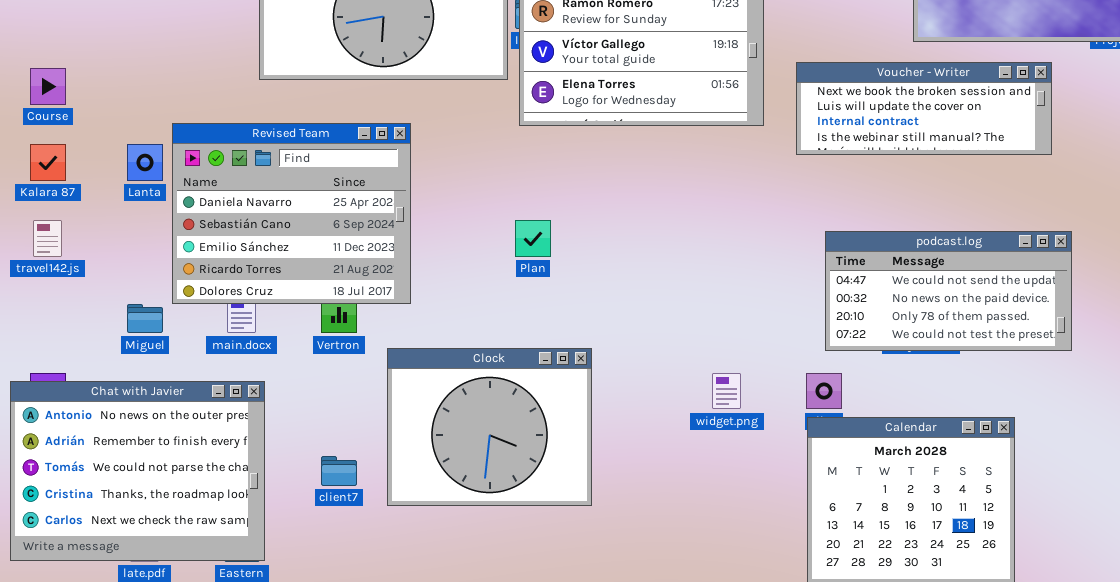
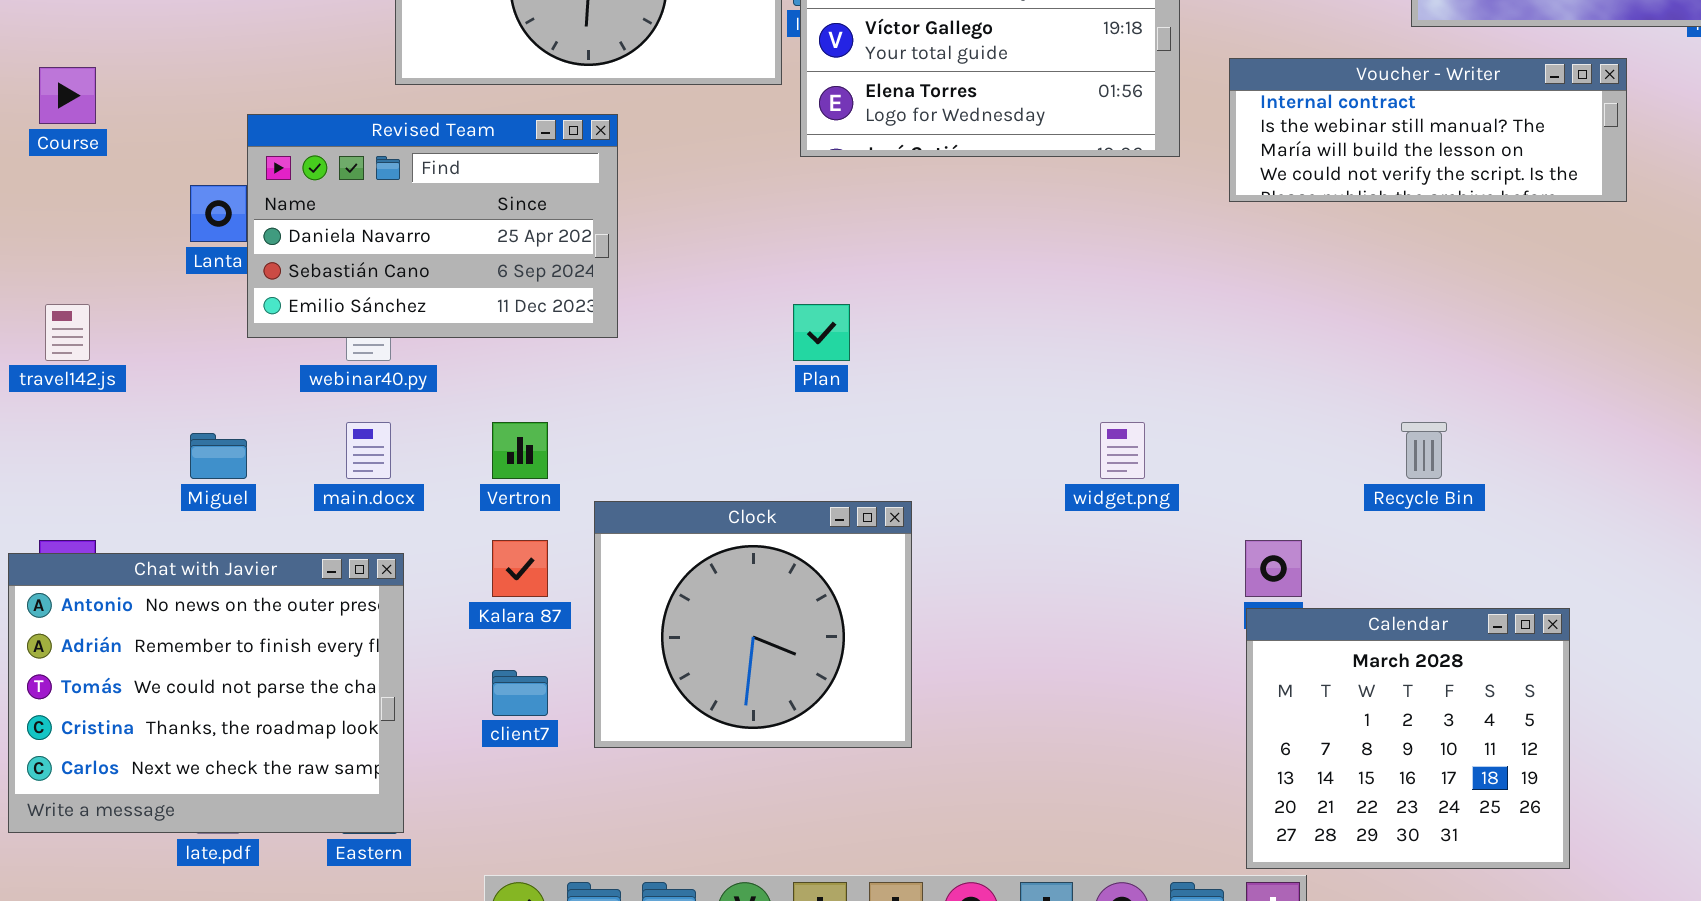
Voucher - Writer: [796,62,1052,155] -> [1229,58,1627,202], scrolled down 2 rows
Revised Team: [172,123,411,304] -> [247,114,618,338], moved, resized
Kalara 87: [30,144,66,181] -> [492,540,548,597], moved
podcast.log: [825,231,1072,351] -> none, closed
widget.png: [712,373,741,409] -> [1100,422,1145,479], moved

